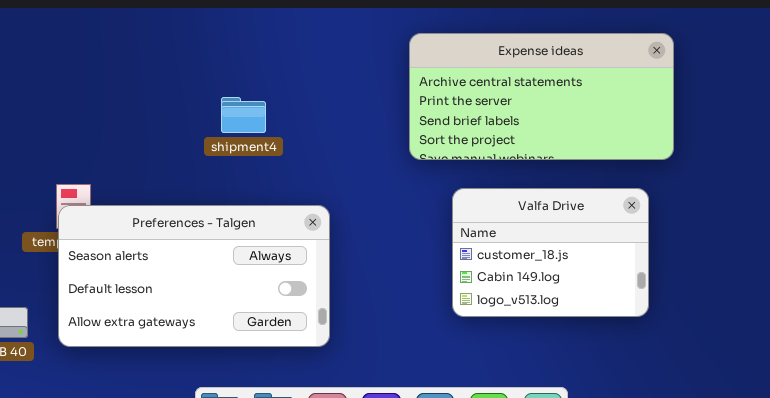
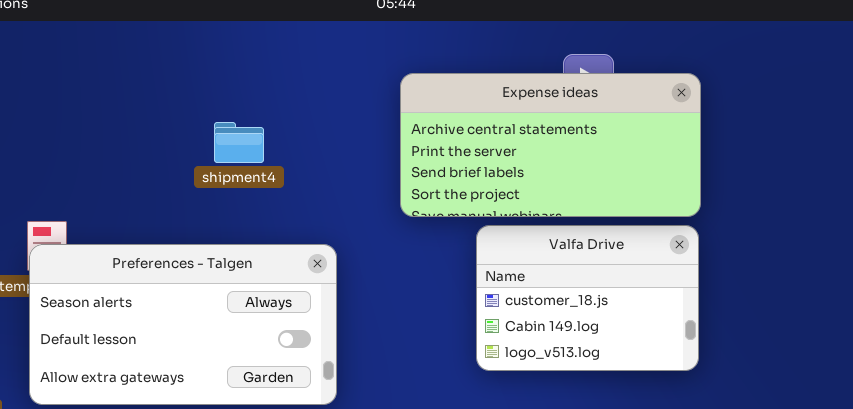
Expense ideas: [409,33,674,160] -> [400,73,701,217], moved

